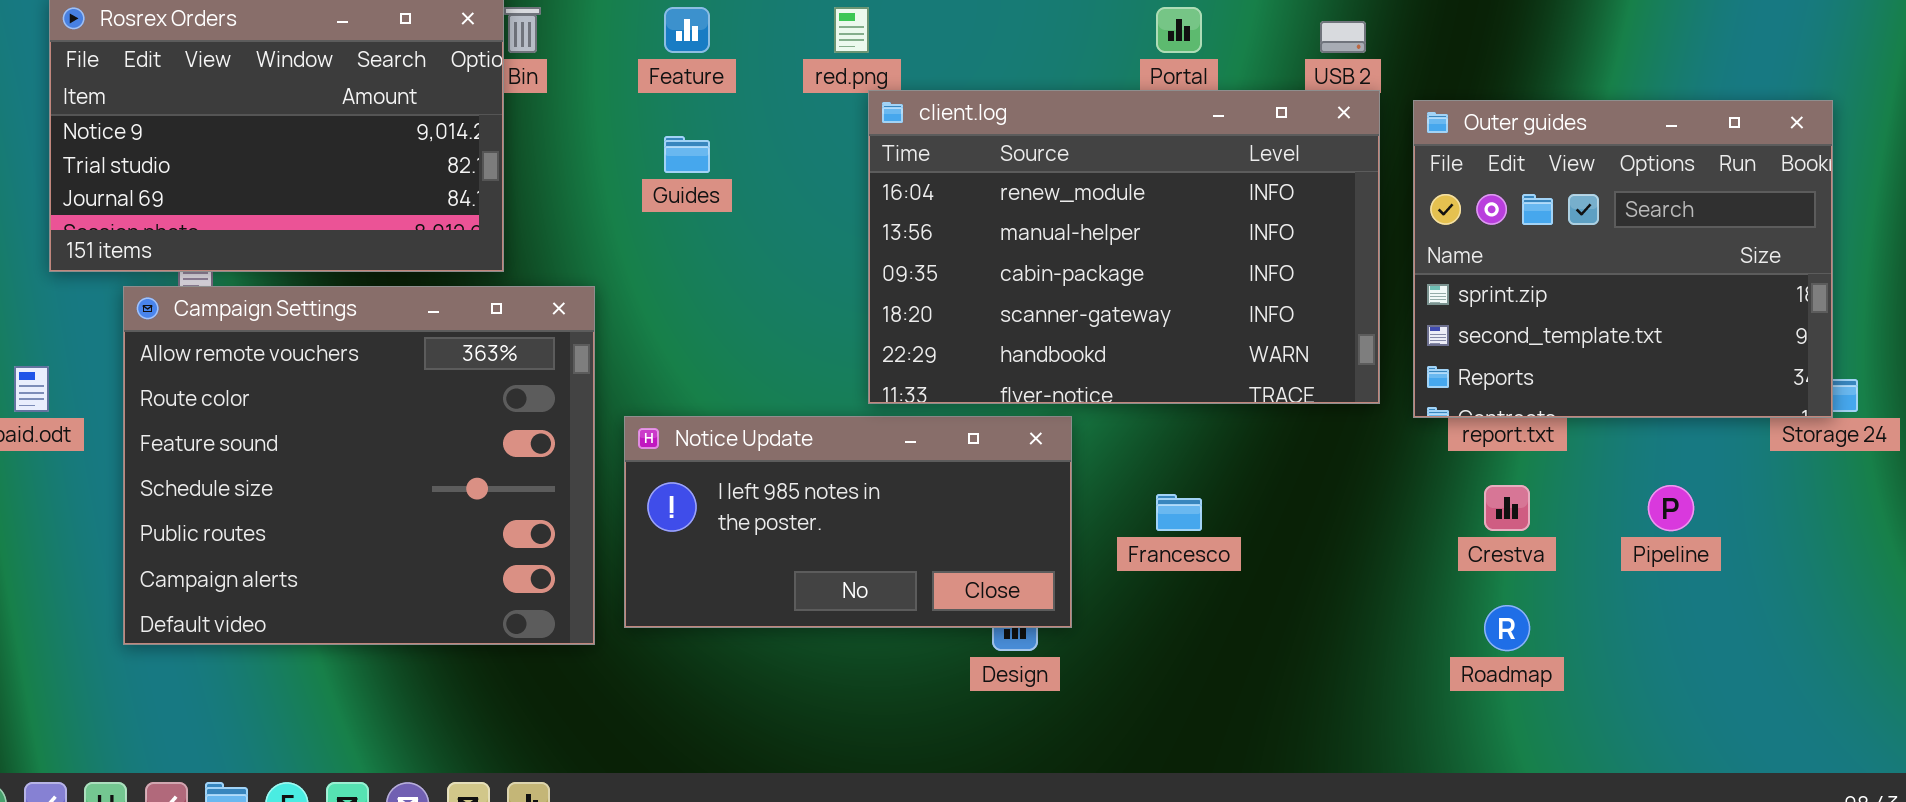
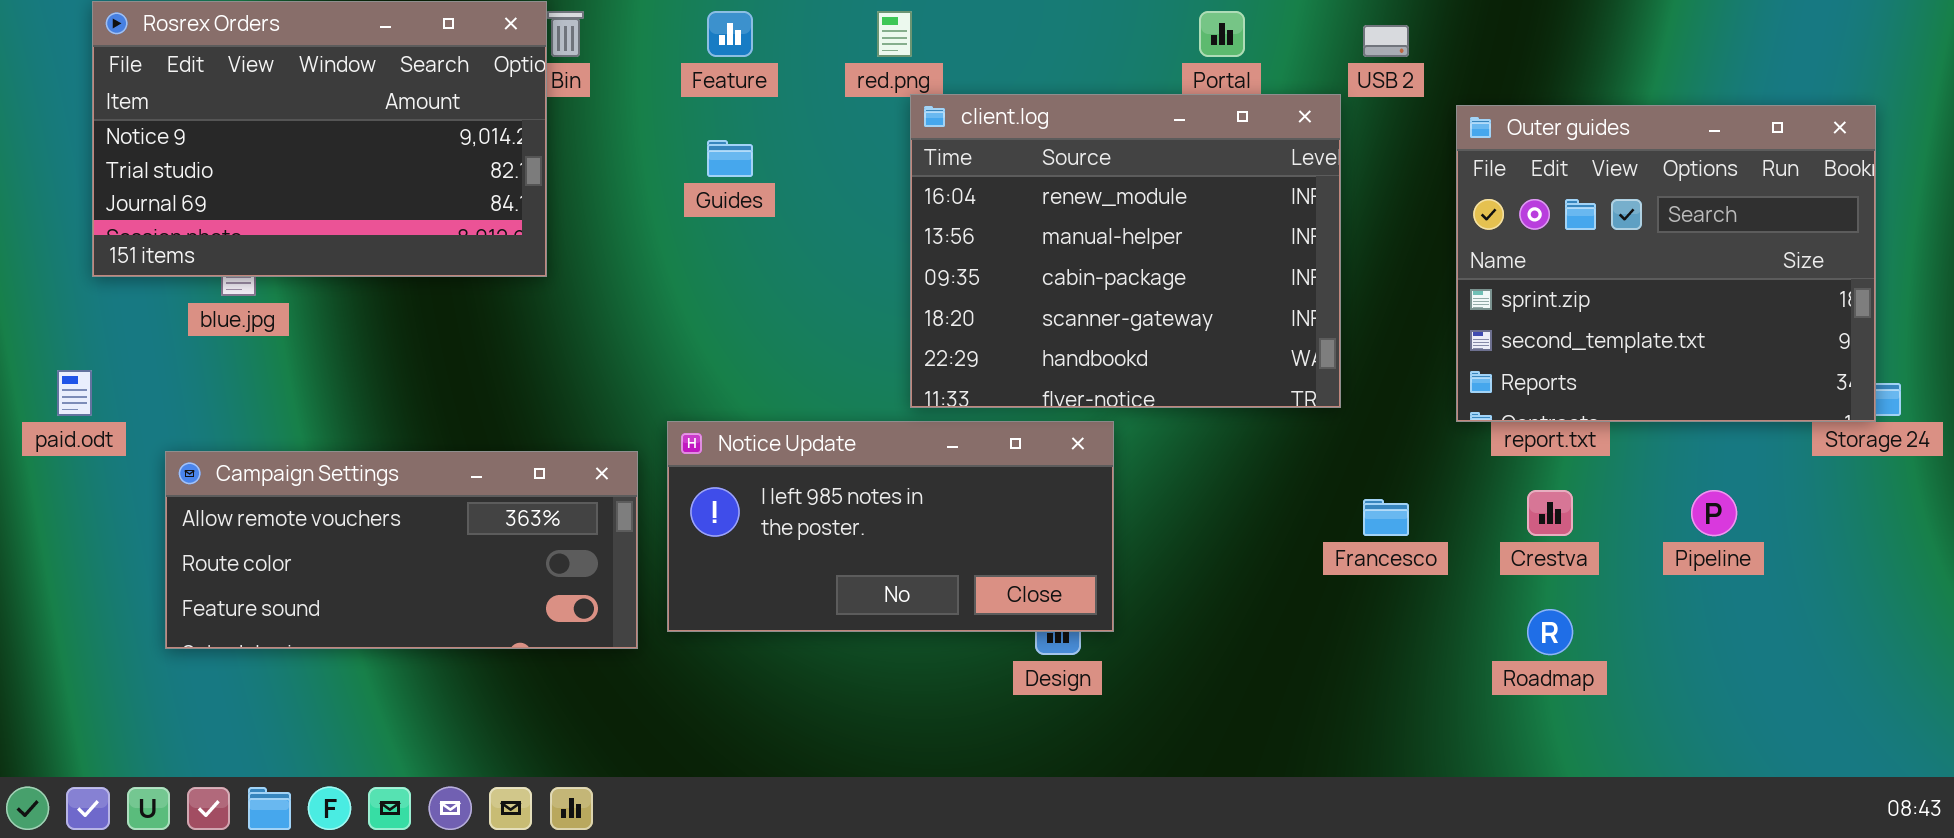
client.log: [868,90,1380,404] -> [910,94,1341,408], resized
Campaign Settings: [123,286,595,645] -> [165,451,638,649], resized
Francesco: [1156,494,1202,531] -> [1363,499,1409,536], moved

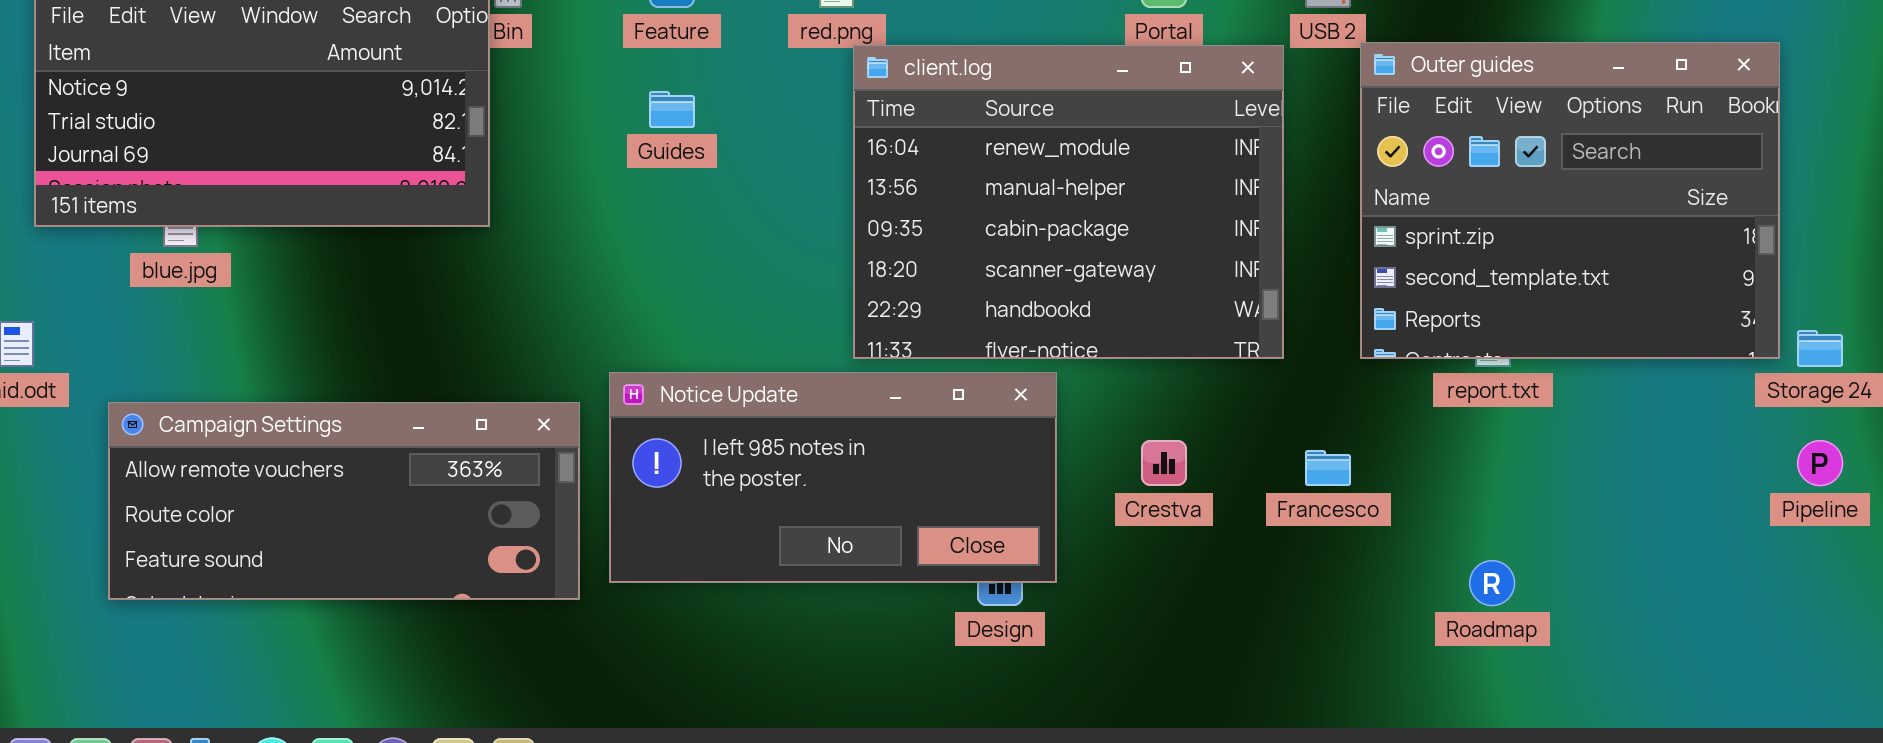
Outer guides: [1456,105,1876,422] -> [1360,42,1780,359], moved
Crestva: [1527,490,1573,536] -> [1141,440,1187,486], moved
Pipeline: [1691,490,1737,536] -> [1797,440,1843,486], moved

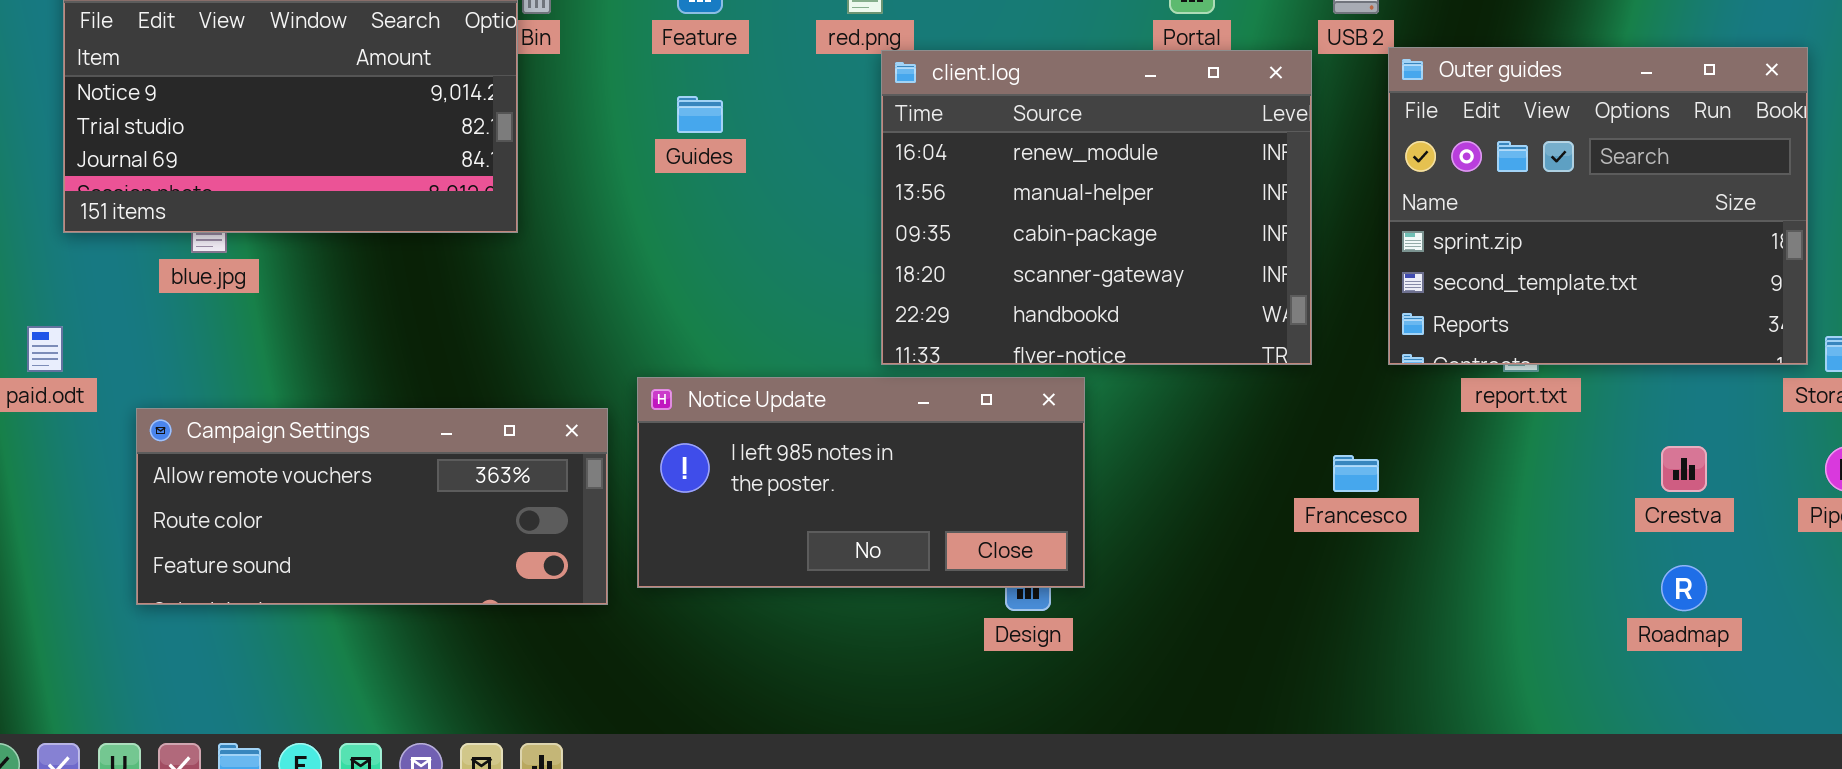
Crestva: [1141,440,1187,486] -> [1661,446,1707,492], moved
Roadmap: [1469,560,1515,606] -> [1661,565,1707,611], moved

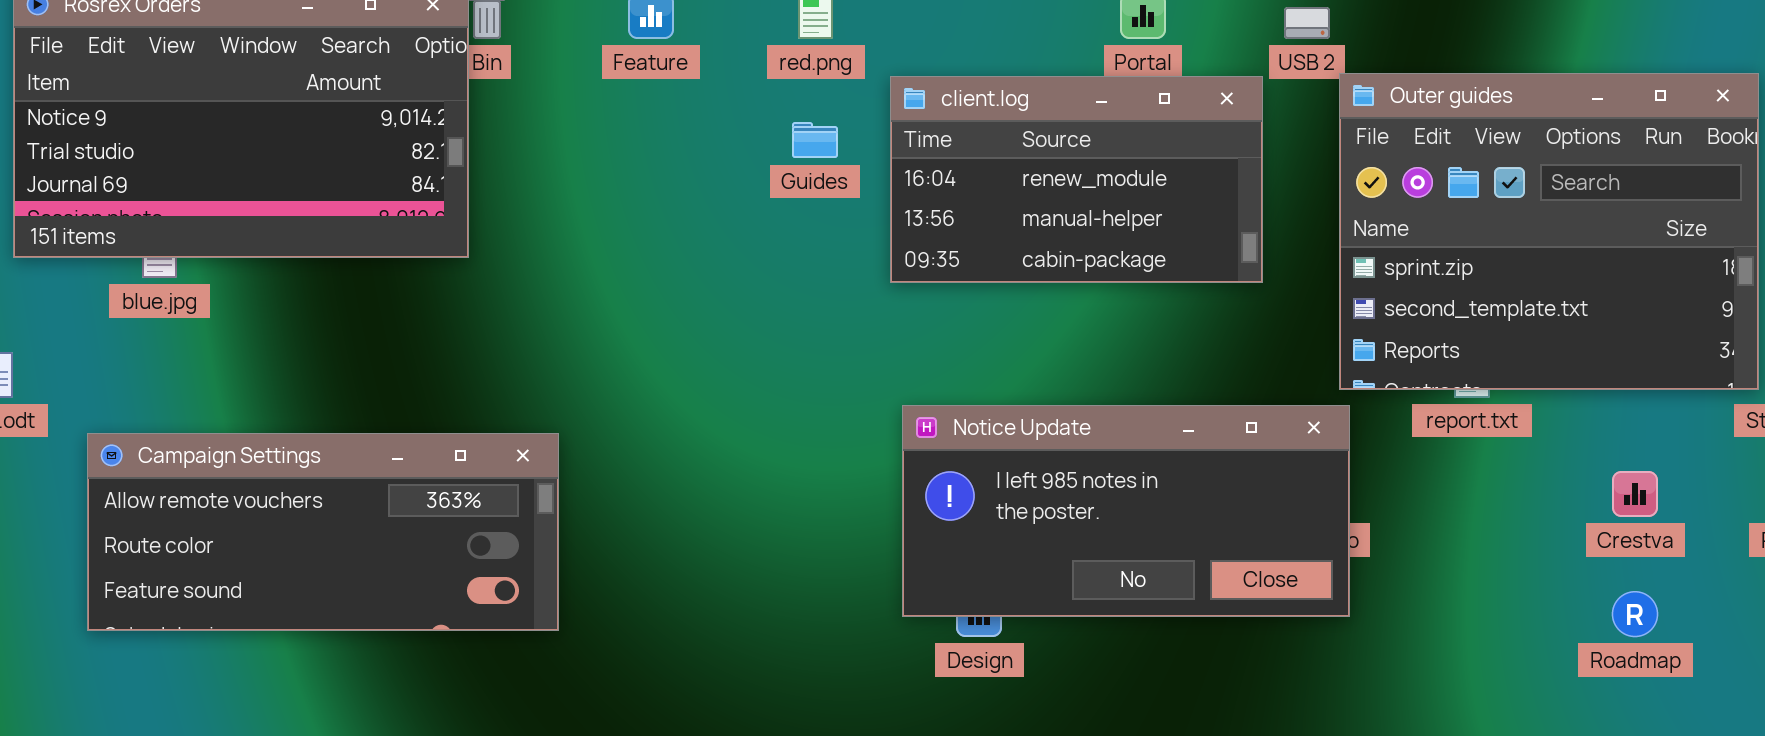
client.log: [881,50,1312,365] -> [890,76,1263,283], resized
Guides: [677,96,723,133] -> [792,122,838,158], moved
Notice Update: [637,377,1085,588] -> [902,405,1350,617], moved

